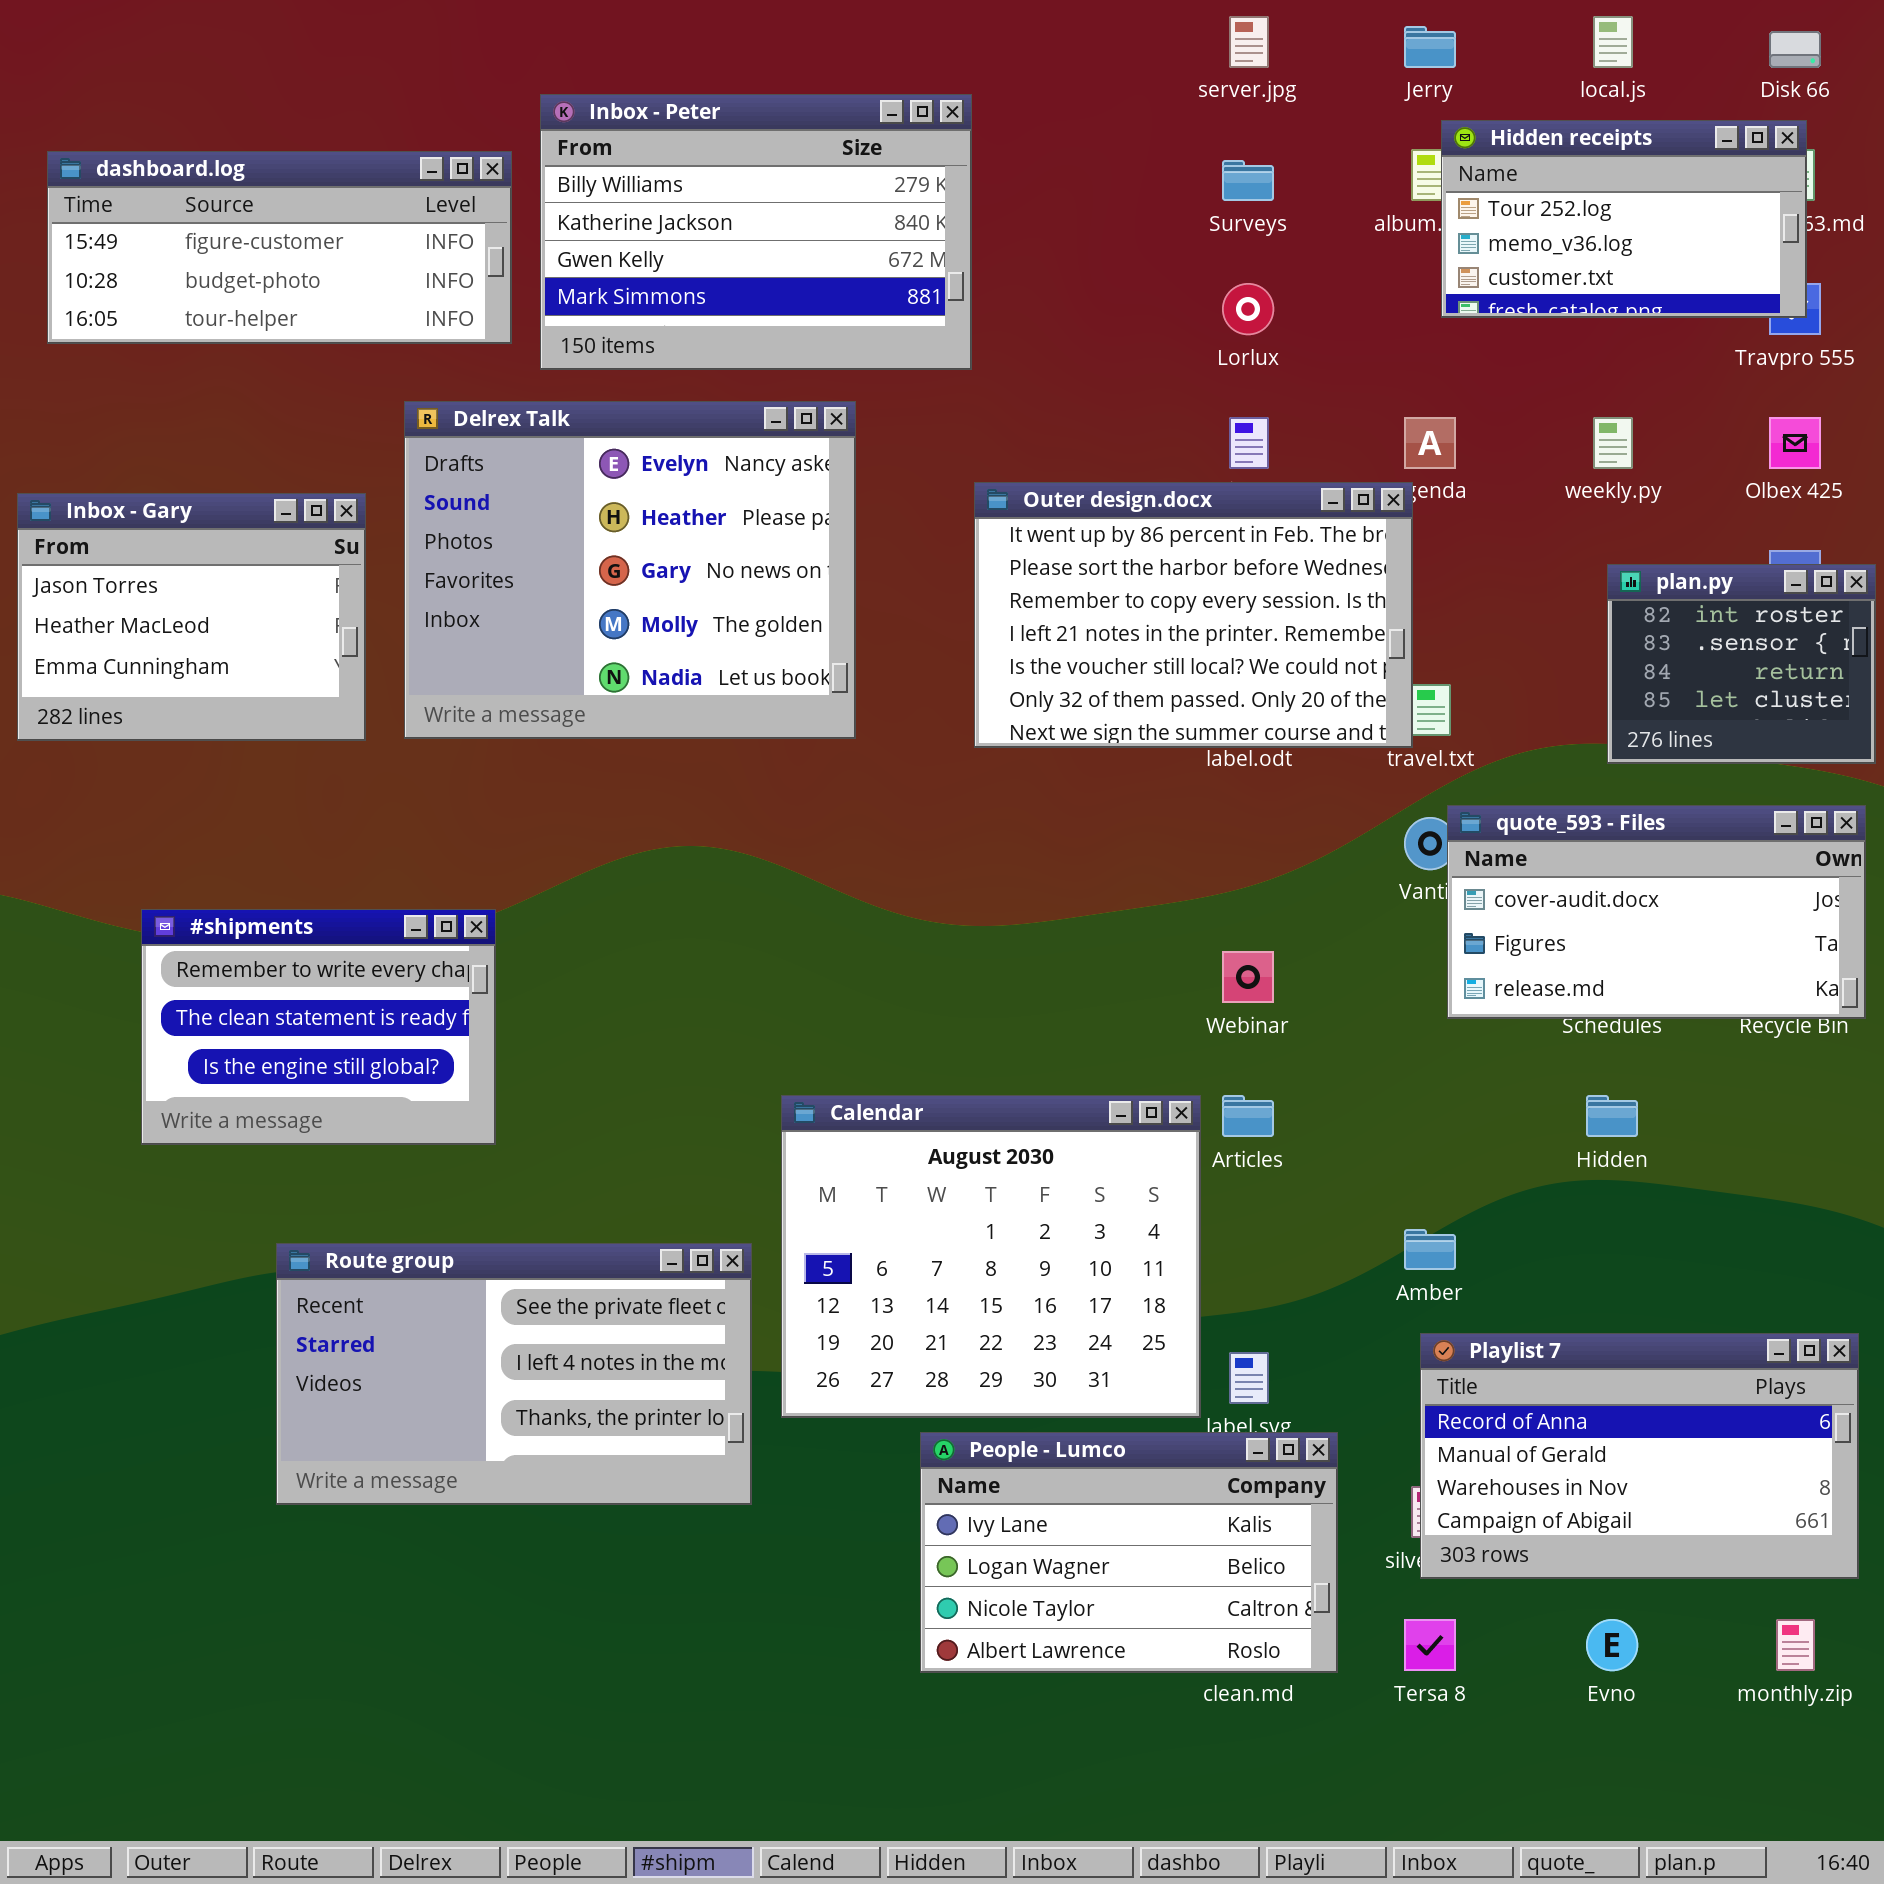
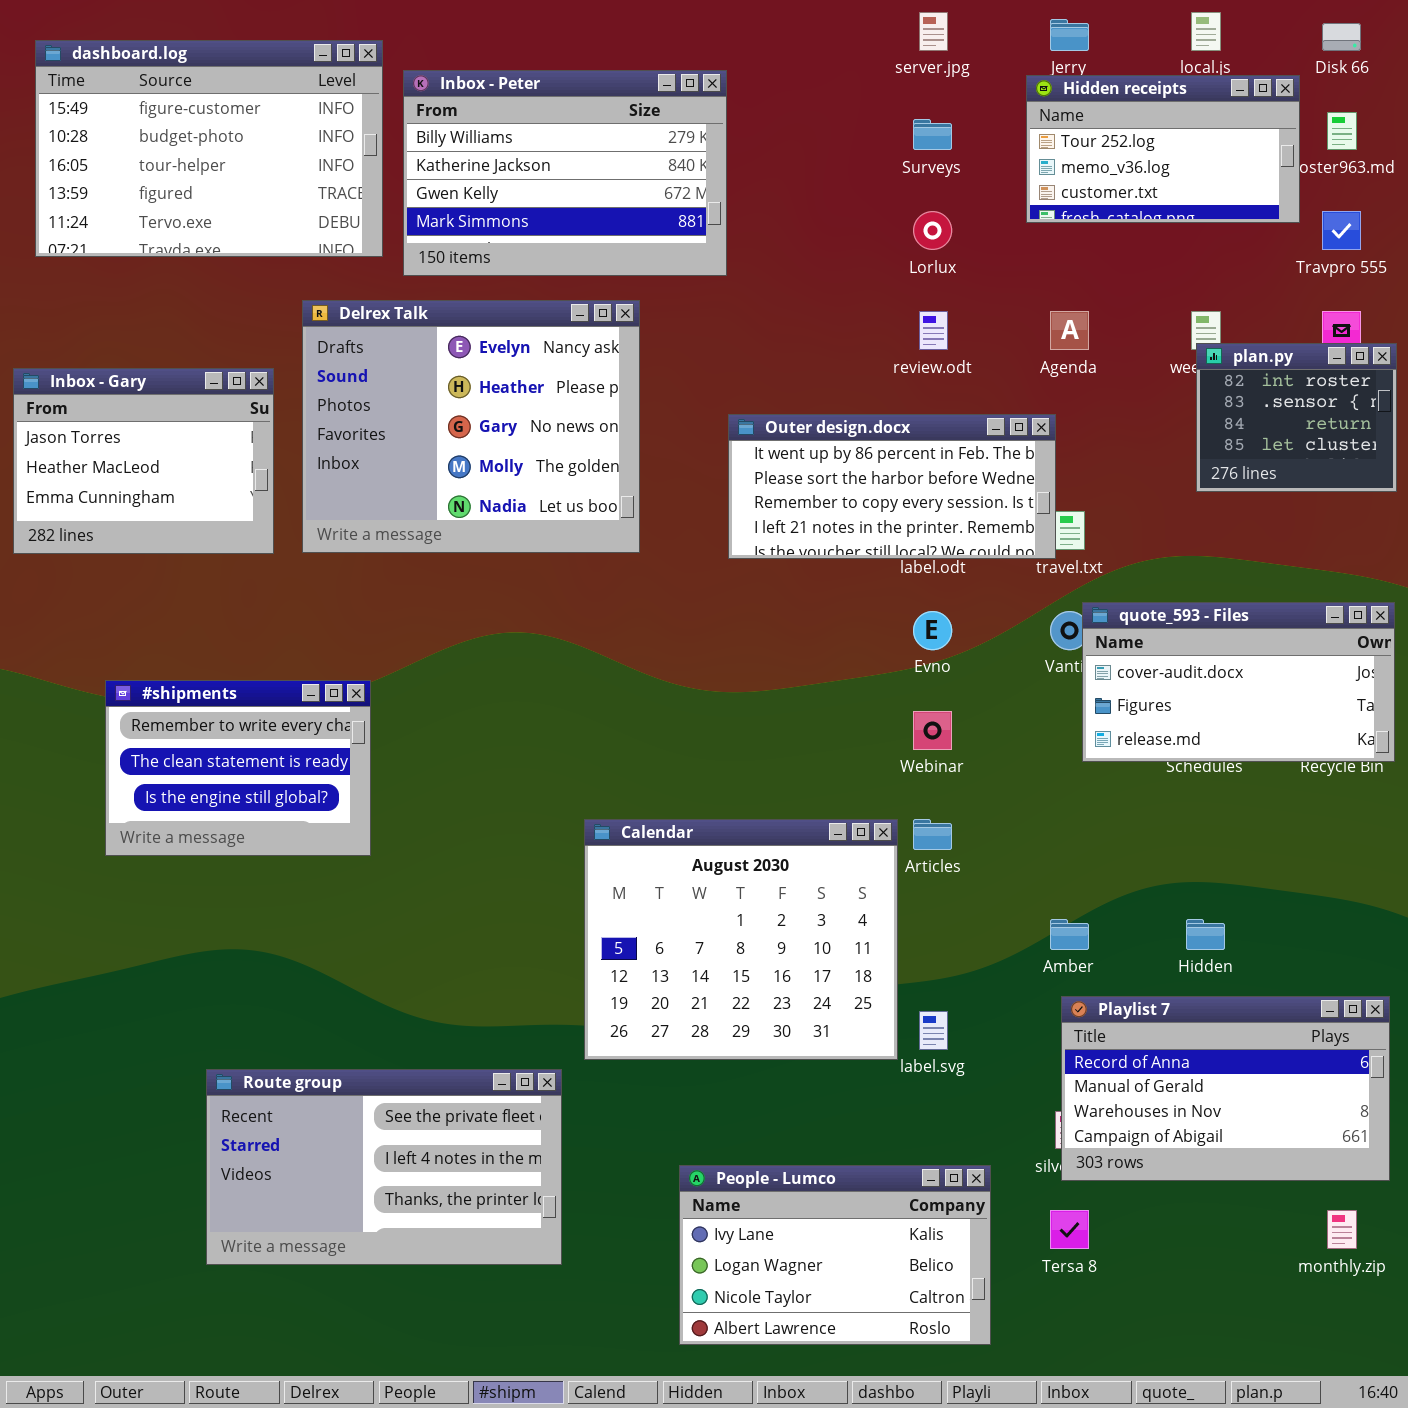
Hidden receipts: [1441,120,1807,318] -> [1026,75,1300,223], moved
dashboard.log: [47,151,512,344] -> [35,40,383,257], resized
Outer design.docx: [974,482,1413,748] -> [728,414,1056,559], resized
plan.py: [1607,564,1876,764] -> [1196,343,1397,492], moved
Hidden: [1586,1095,1638,1137] -> [1186,919,1225,950], moved
Route group: [276,1243,752,1505] -> [206,1069,562,1265], moved
People - Lumco: [920,1432,1338,1673] -> [679,1165,991,1345], moved
Evno: [1586,1619,1638,1671] -> [913,611,952,650], moved

